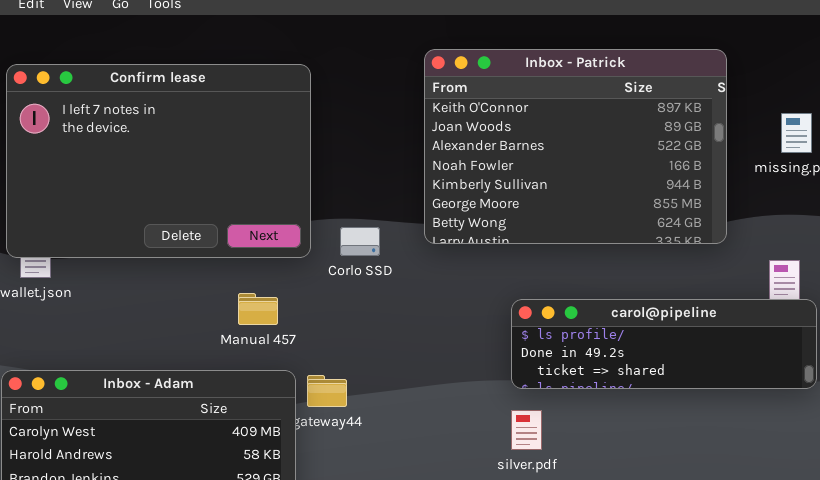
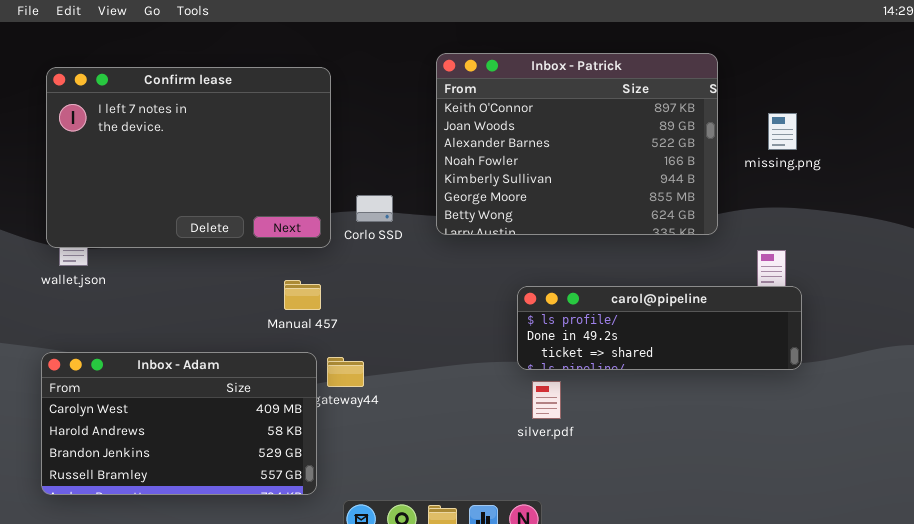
Corlo SSD: [340,227,380,256] -> [356,195,393,222], moved
Manual 457: [238,293,278,325] -> [284,280,321,310], moved
silver.pdf: [511,410,542,450] -> [532,381,561,419], moved

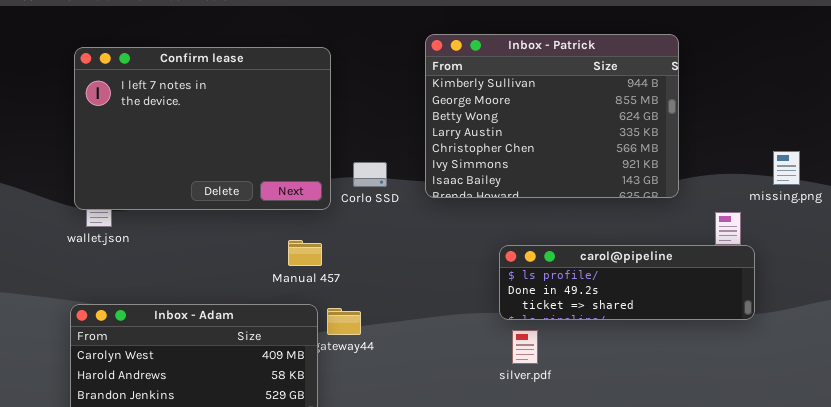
Inbox - Patrick: [436,53,718,235] -> [425,34,679,198], scrolled down 4 rows
missing.png: [768,113,797,150] -> [773,151,800,185], moved

